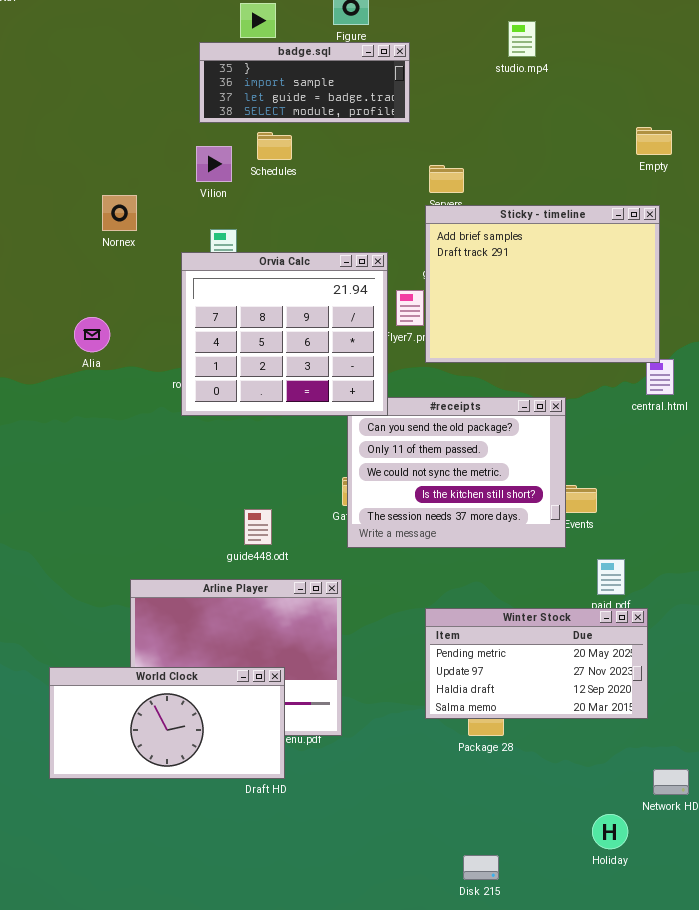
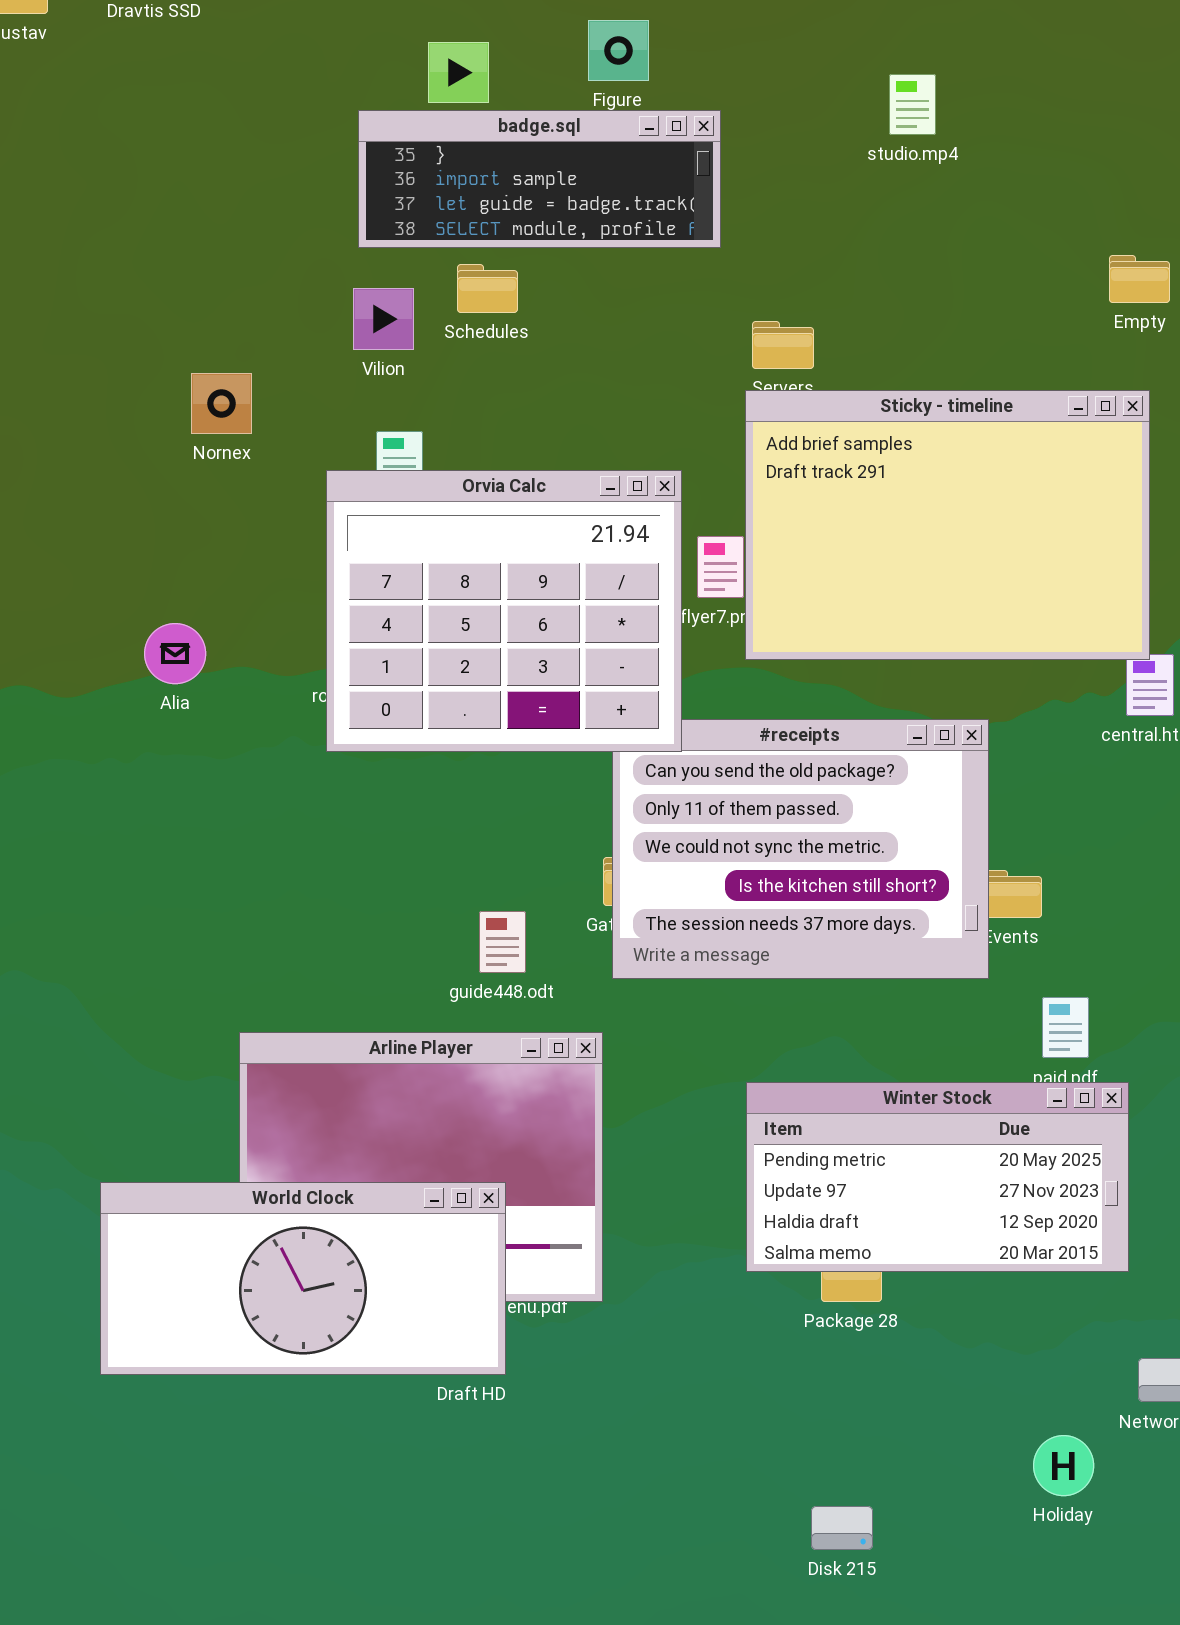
Alia: [74,317,110,352] -> [144,623,206,684], moved
guide448.odt: [244,509,272,545] -> [479,911,526,973], moved

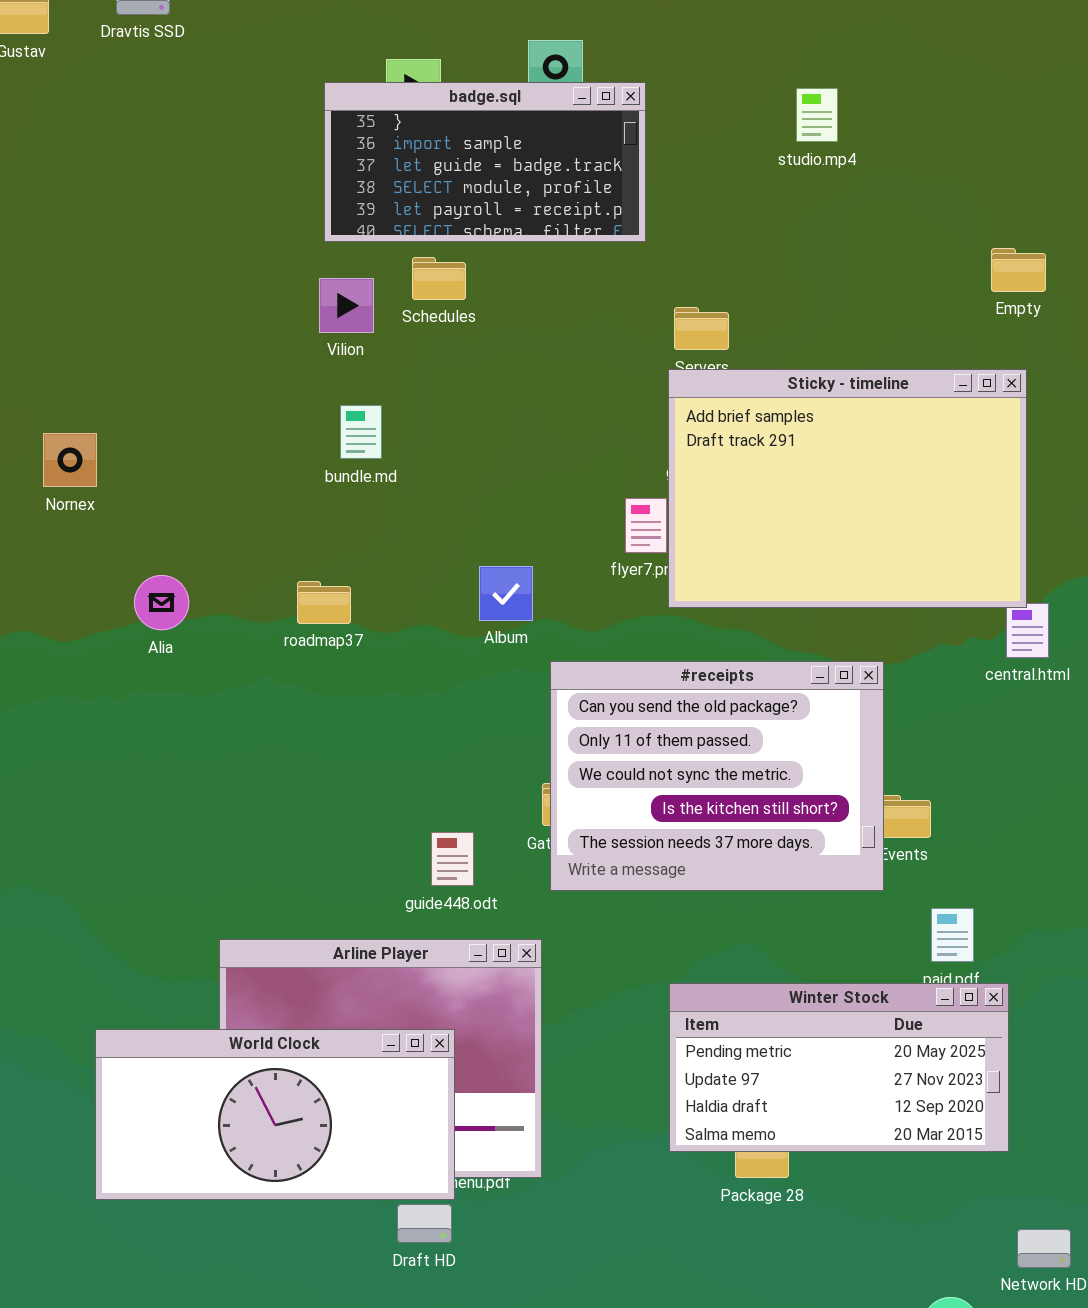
badge.sql: [358,110,721,248] -> [324,82,646,242], resized
Nornex: [191,373,252,434] -> [43,433,97,487], moved
Orvia Calc: [326,470,682,752] -> none, closed
World Clock: [100,1182,506,1375] -> [95,1029,455,1200], moved

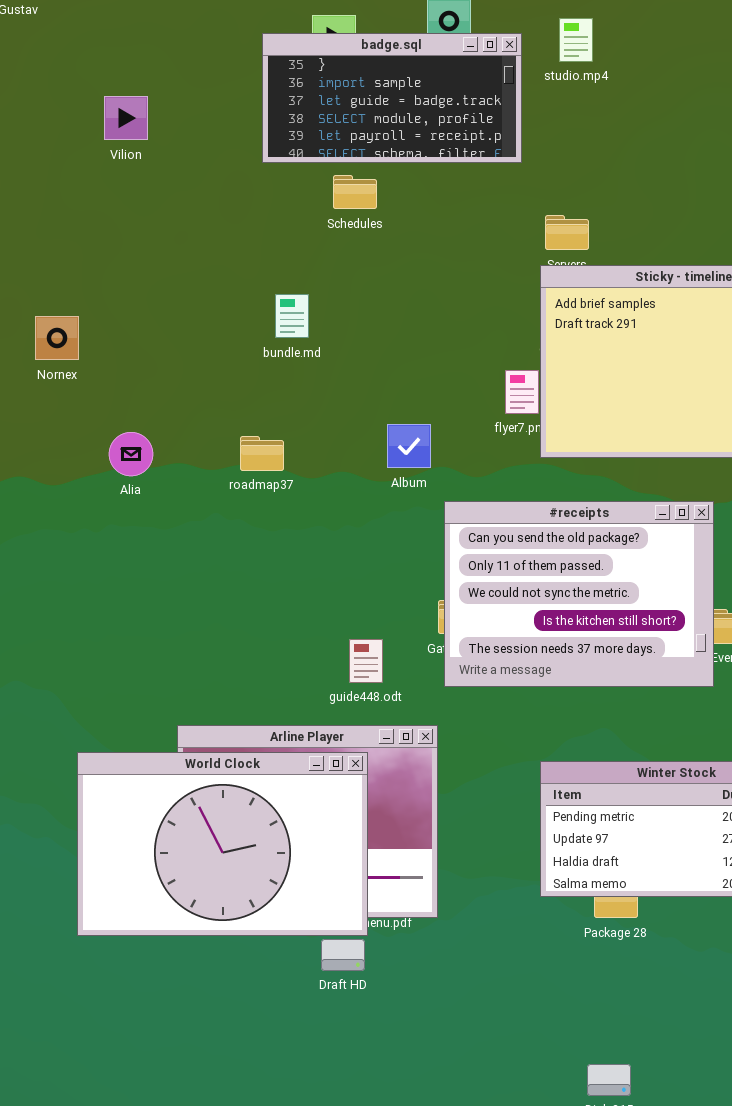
studio.mp4: [796,88,838,142] -> [559,18,593,62], moved
Vilion: [319,278,374,333] -> [104,96,148,140], moved
World Clock: [95,1029,455,1200] -> [77,752,368,936], resized

